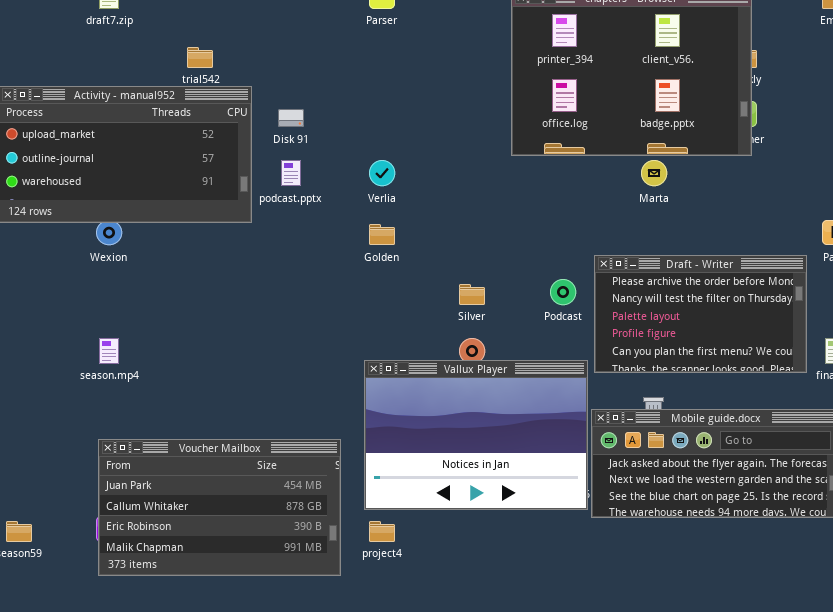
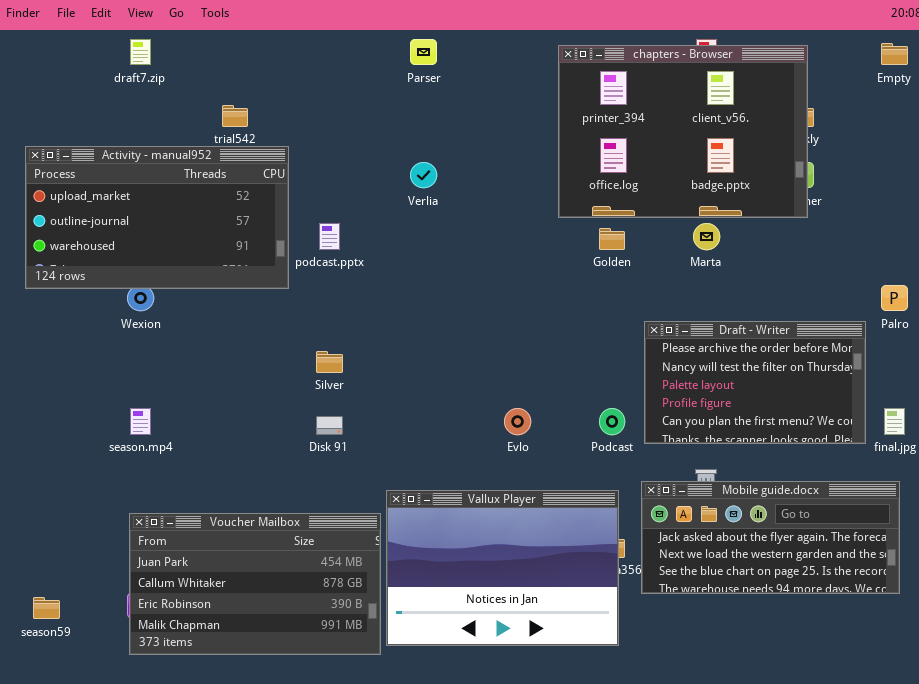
Disk 91: [278,109,304,127] -> [316,416,343,435], moved
Verlia: [369,160,395,186] -> [410,162,437,188], moved
Golden: [369,224,395,245] -> [599,228,625,250], moved
Podcast: [550,279,576,305] -> [599,408,625,435], moved
Silver: [459,284,485,305] -> [316,351,343,373], moved
Vallux Player: [364,360,588,510] -> [386,490,619,646], moved

